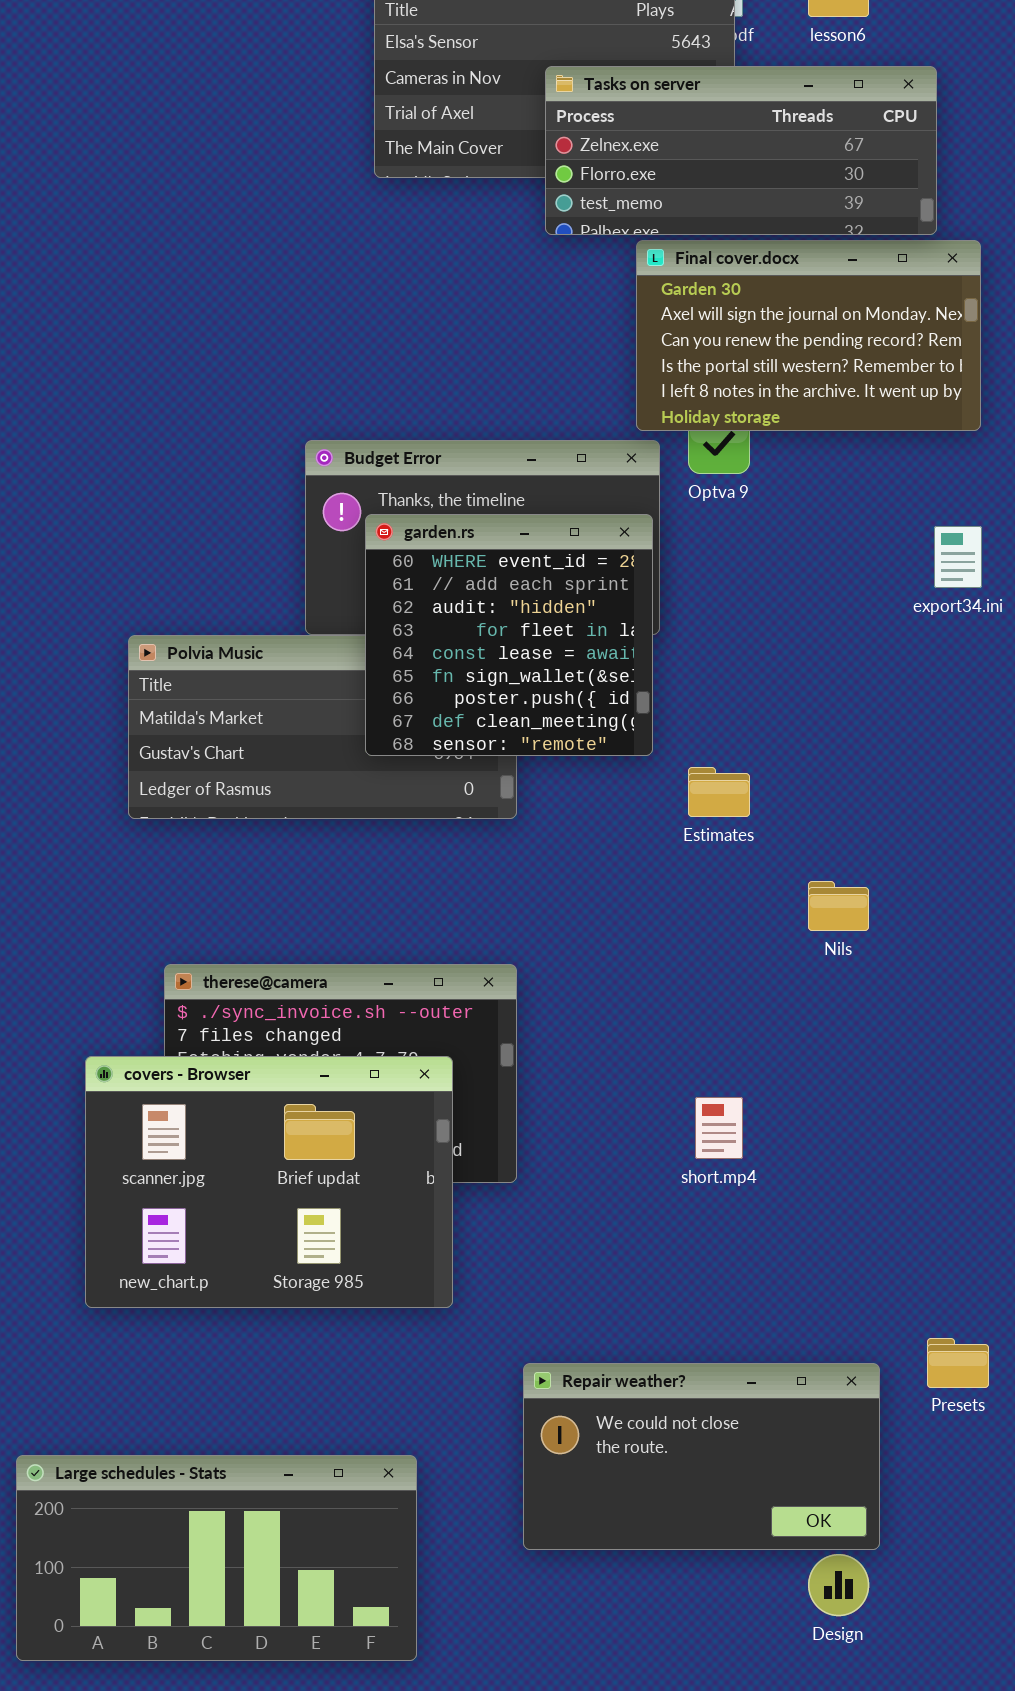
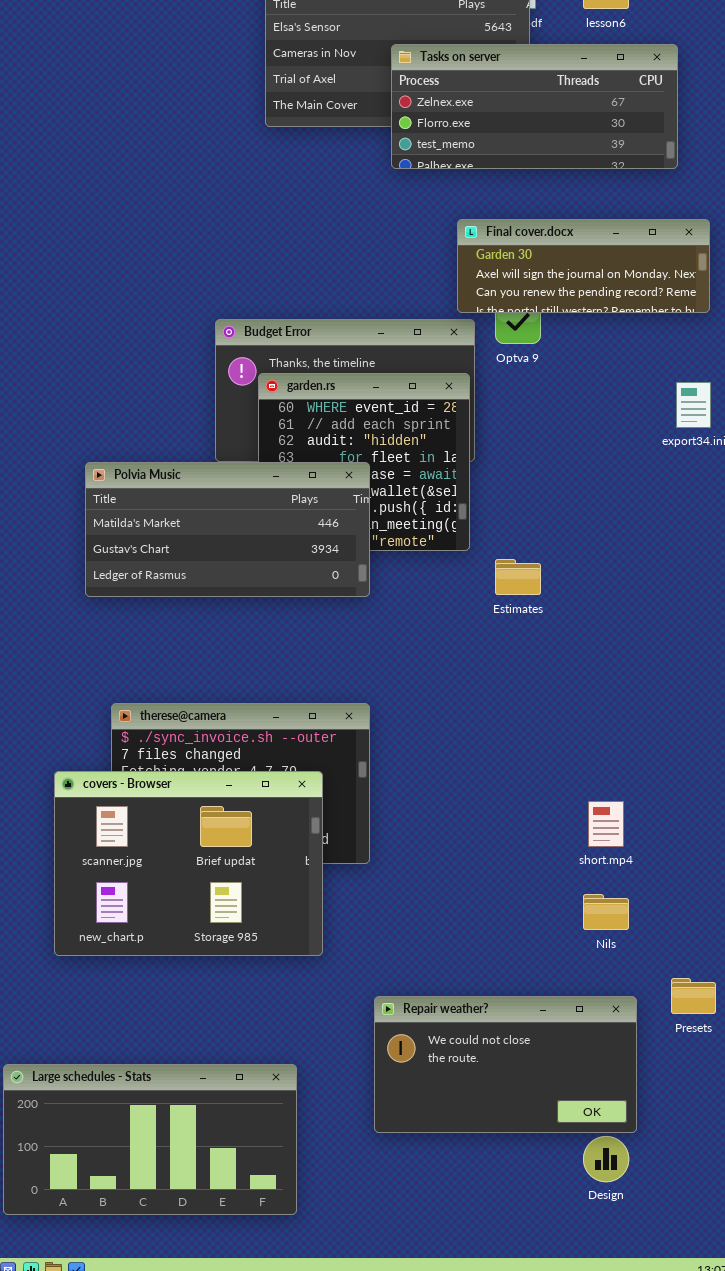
Final cover.docx: [636,240,981,431] -> [457,219,710,313], resized
Polvia Music: [128,635,517,819] -> [85,462,370,597], raised
Nils: [808,881,869,931] -> [583,894,629,930], moved
short.mp4: [695,1097,743,1159] -> [588,801,624,847], moved

